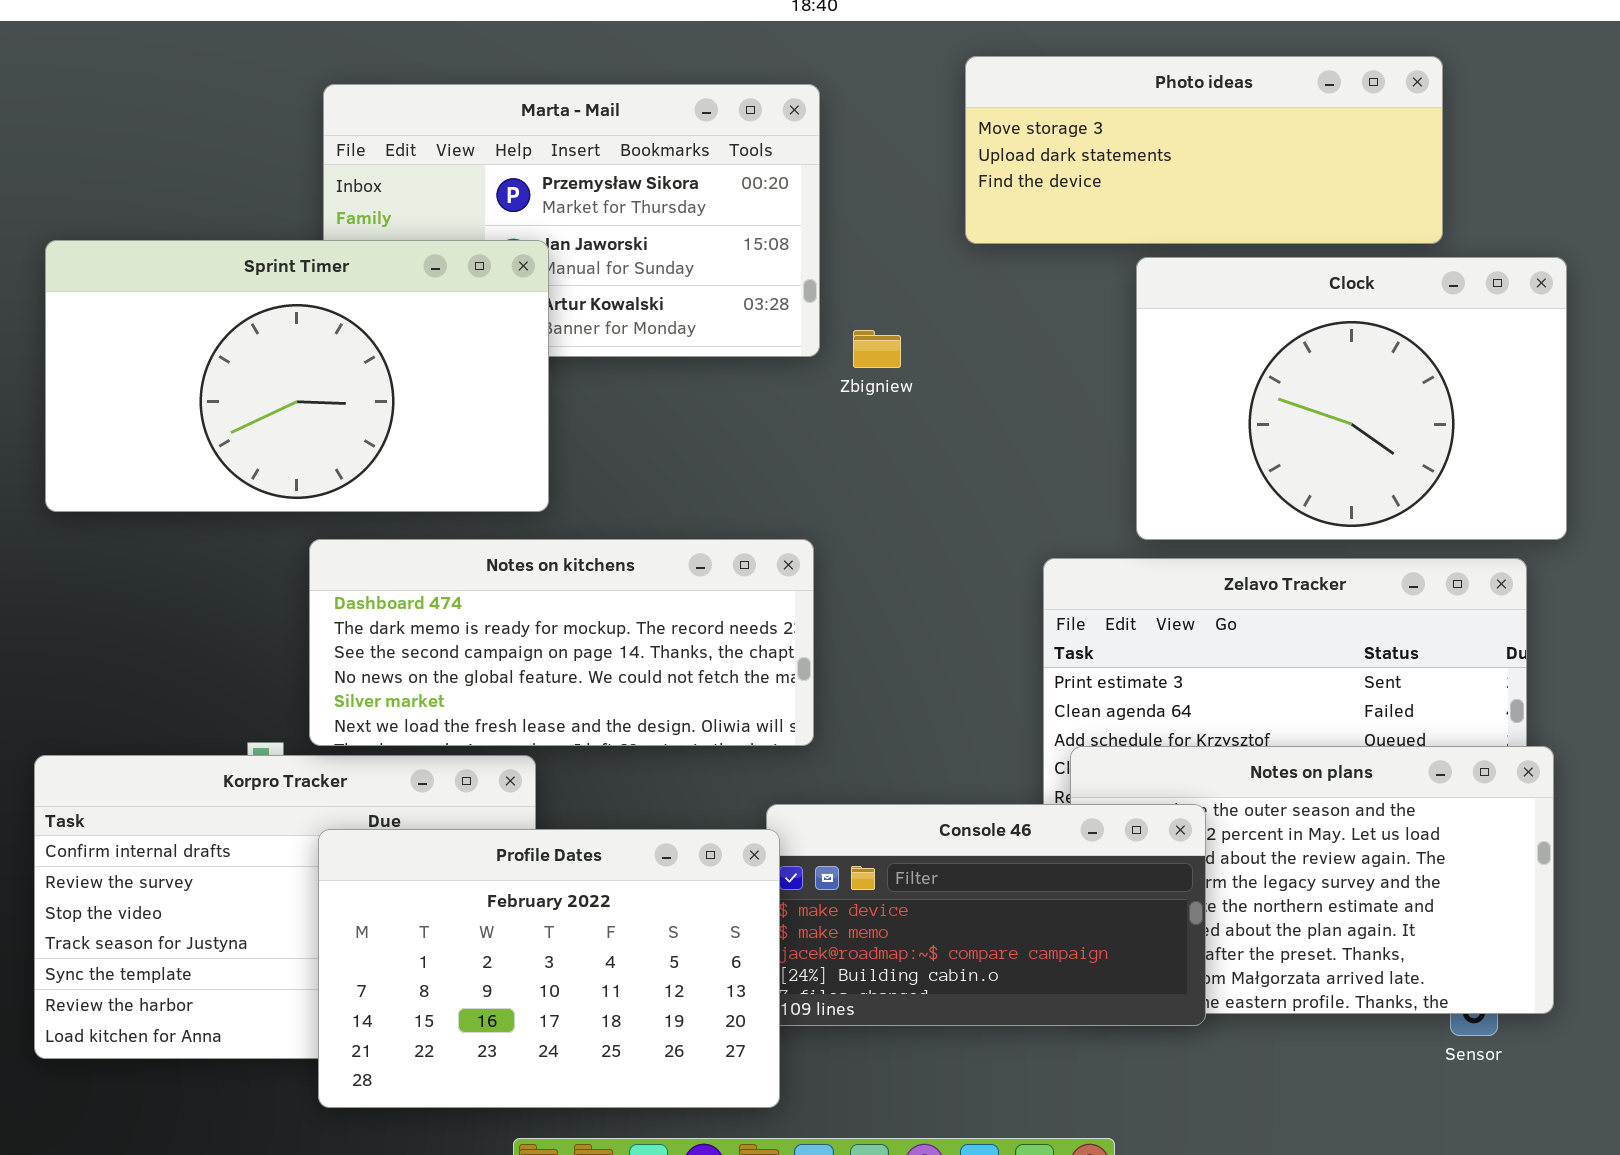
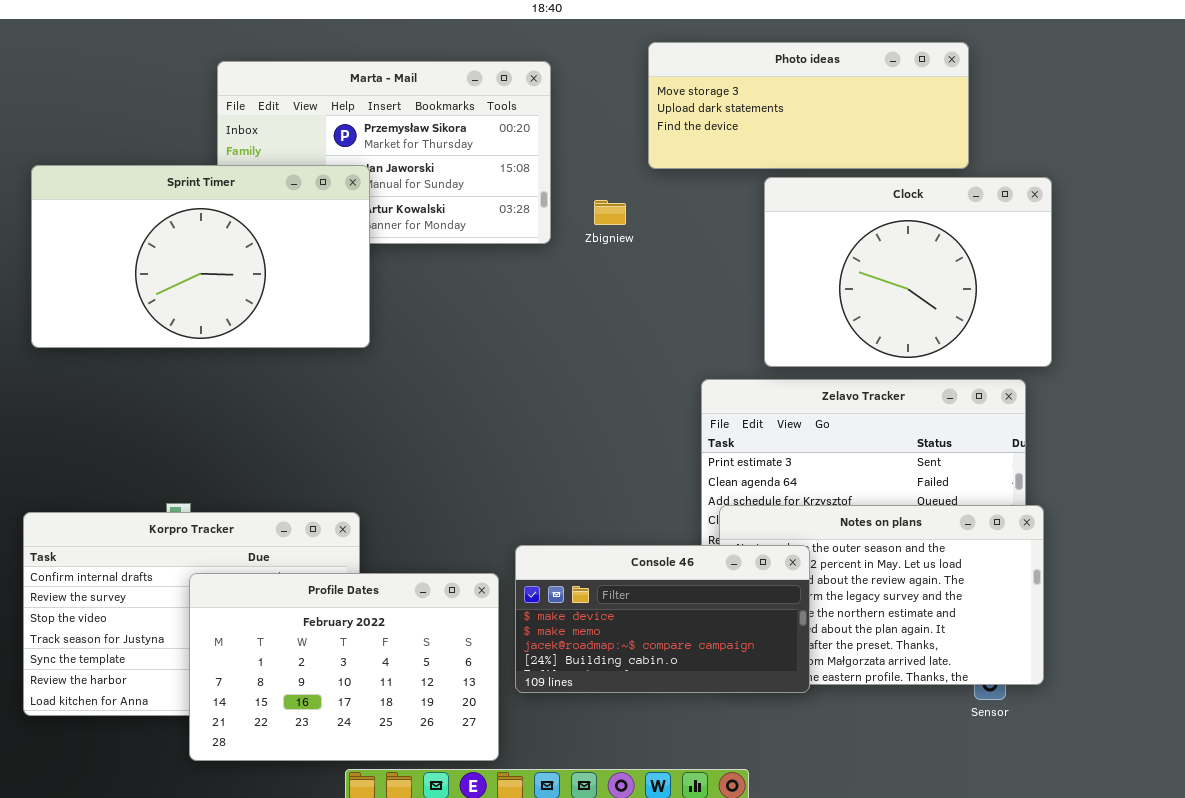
Zbigniew: [853,330,901,368] -> [594,200,626,225], moved
Notes on kitchens: [309,539,814,746] -> none, closed
Profile Dates: [318,829,780,1108] -> [189,573,499,761], moved

